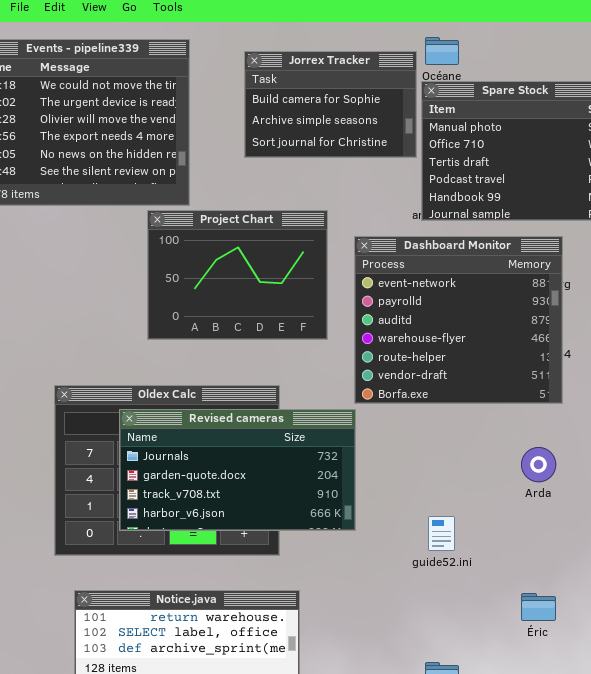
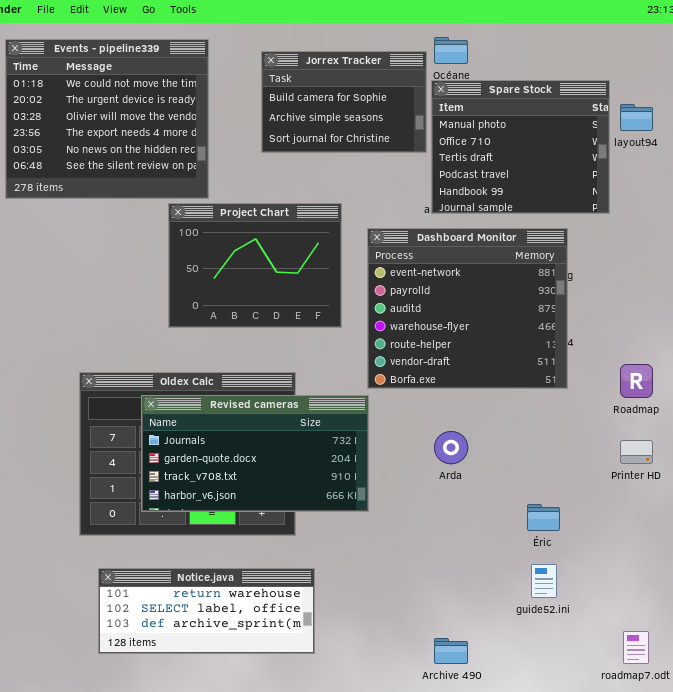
Arda: [521,447,556,482] -> [434,431,468,464], moved
guide52.ini: [428,516,455,551] -> [531,564,557,598], moved
Éric: [521,593,556,621] -> [527,504,560,531], moved

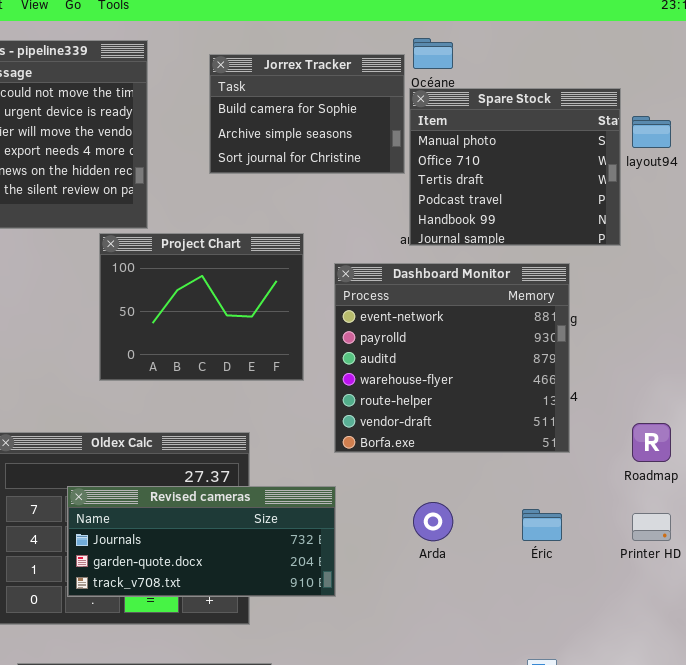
Revised cameras: [141,395,369,512] -> [67,486,336,597], resized
Éric: [527,504,560,531] -> [522,509,562,541], moved

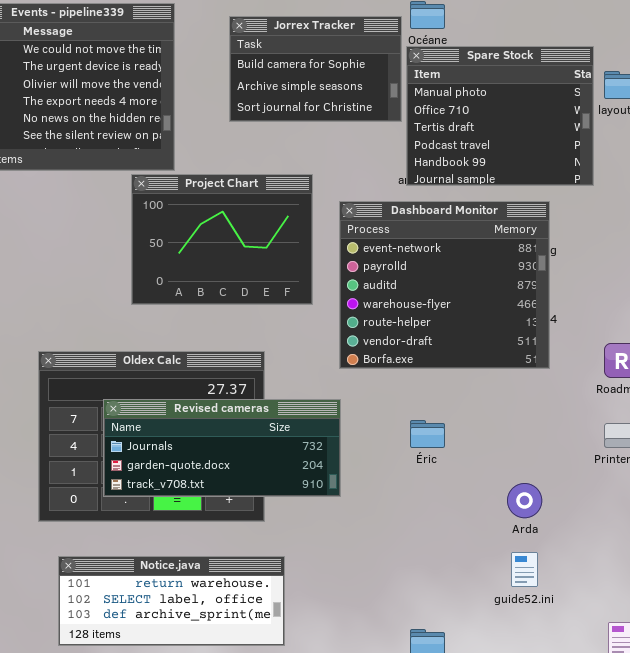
Arda: [413,502,453,541] -> [507,483,542,518], moved
Éric: [522,509,562,541] -> [410,420,445,448], moved

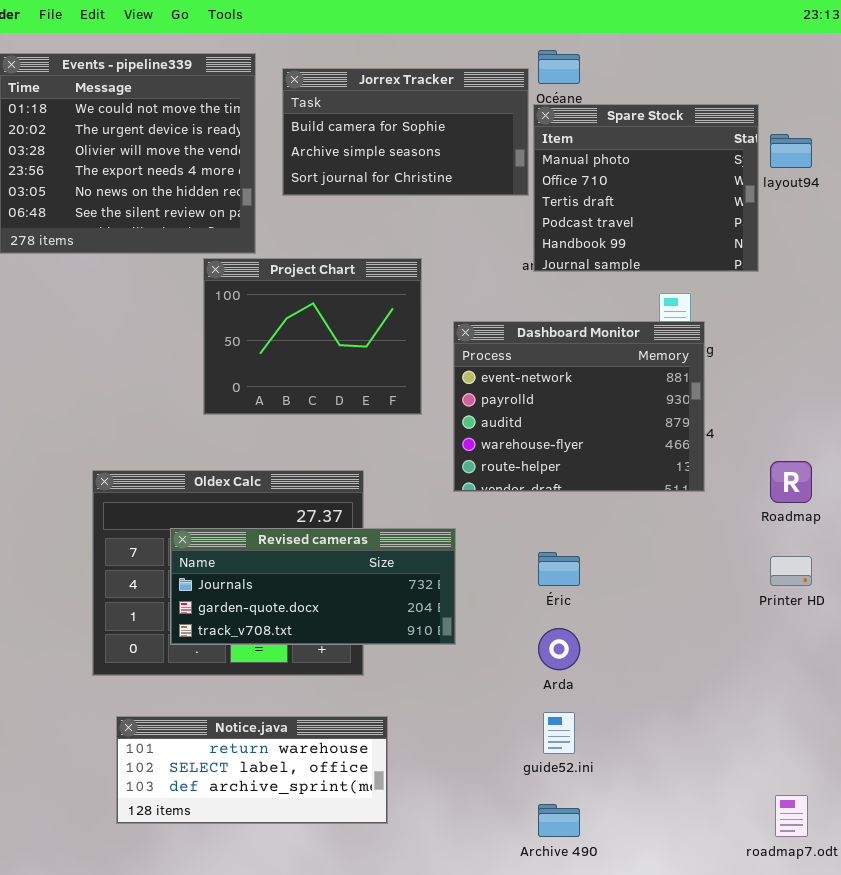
Jorrex Tracker: [229,16,402,122] -> [282,68,529,196], resized
Dashboard Monitor: [339,201,550,369] -> [453,321,705,492], resized
Arda: [507,483,542,518] -> [538,628,580,670], moved
guide52.ini: [511,552,538,587] -> [543,712,575,754], moved

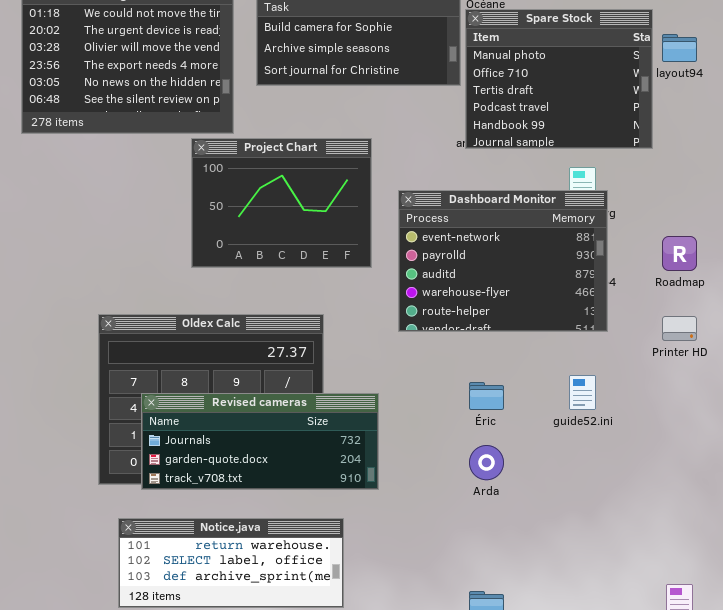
Roadmap: [770,461,812,503] -> [662,236,697,271], moved
Revised cameras: [170,528,456,645] -> [141,393,379,490], moved
Printer HD: [770,556,812,586] -> [662,316,697,341], moved
guide52.ini: [543,712,575,754] -> [569,375,596,410], moved

